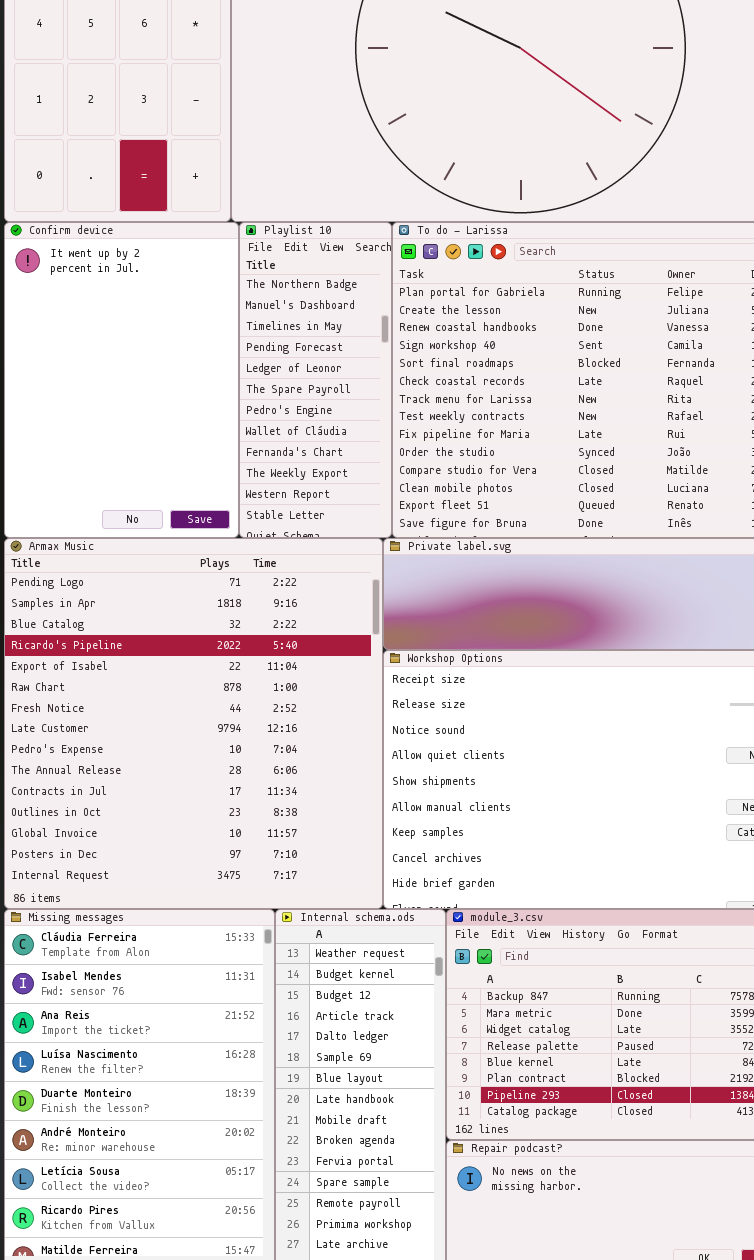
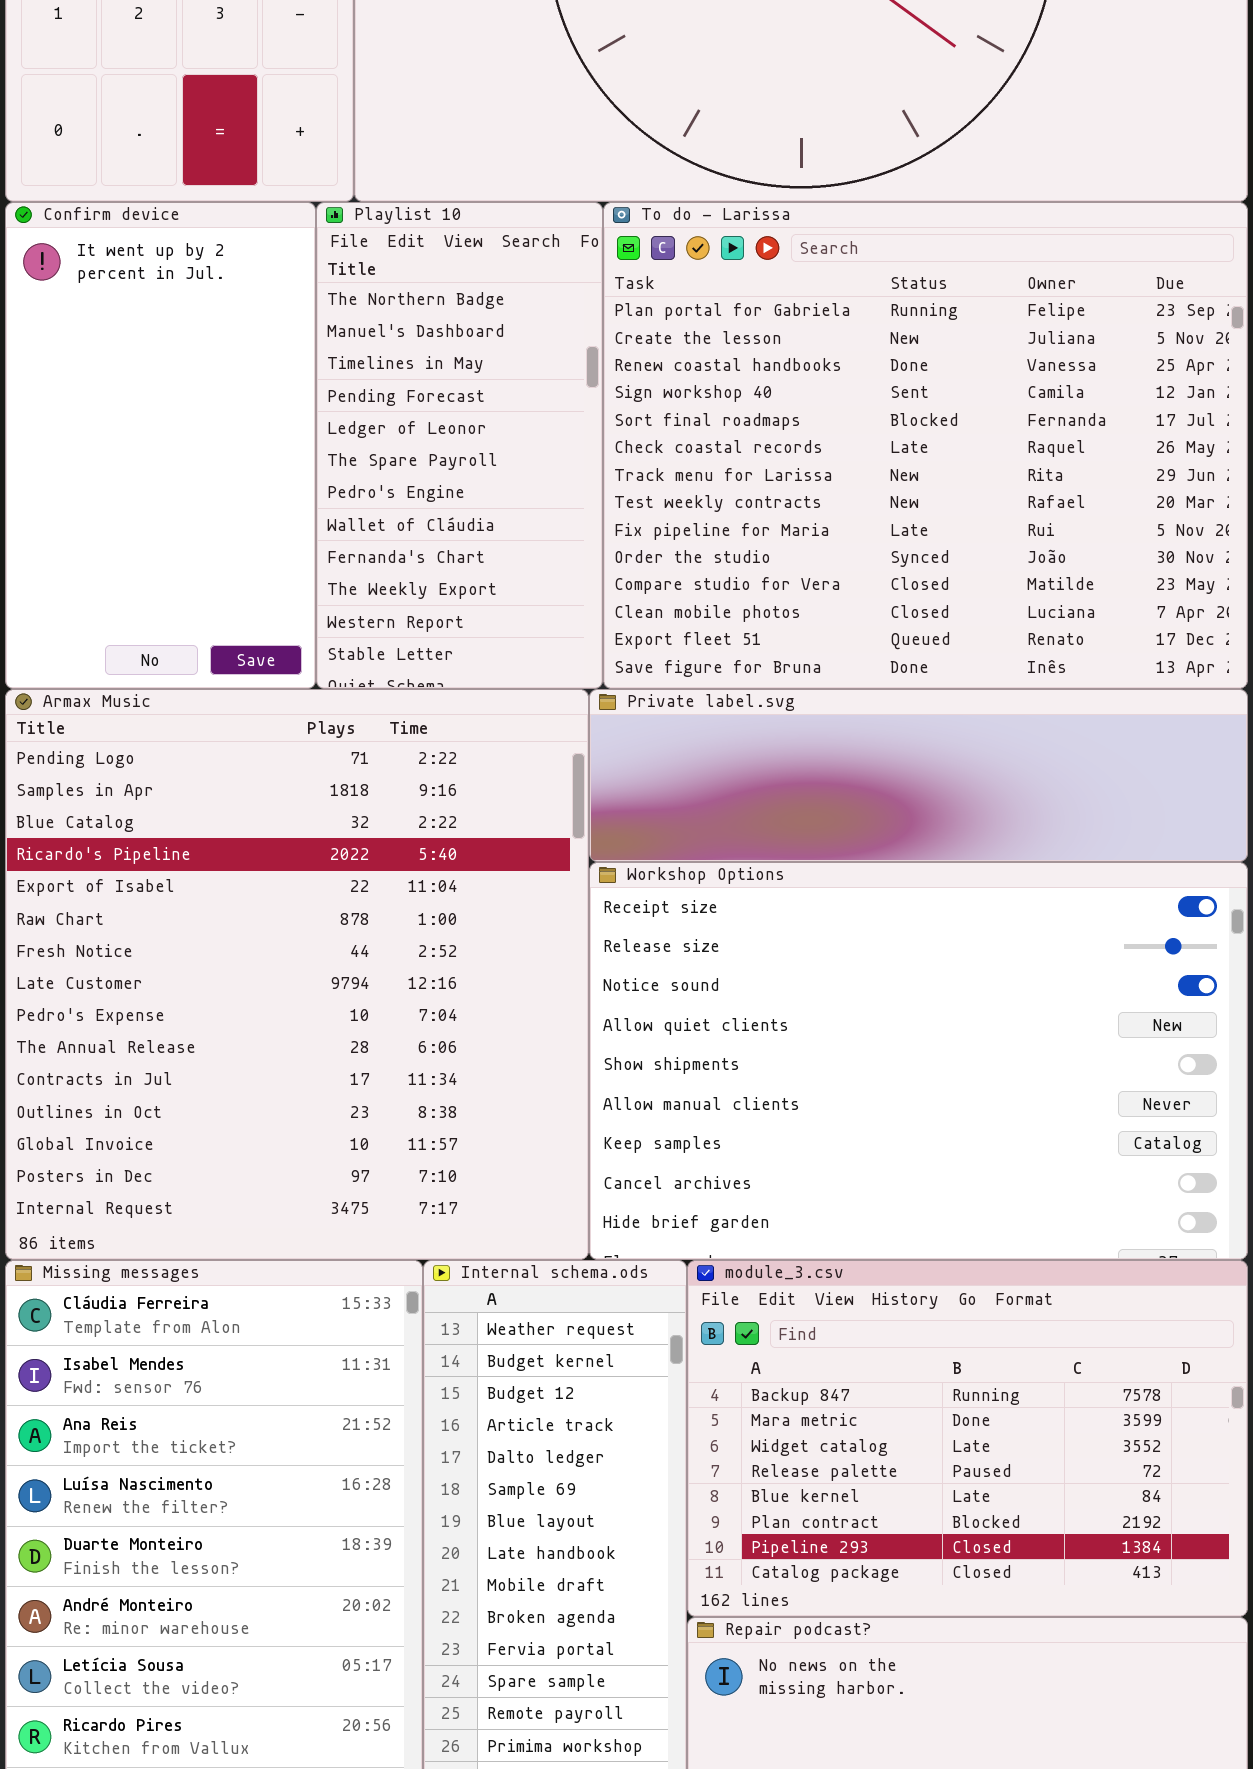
Confirm device: [4,222,239,538] -> [5,202,316,689], resized
Playlist 10: [239,222,392,538] -> [316,202,603,689], resized

